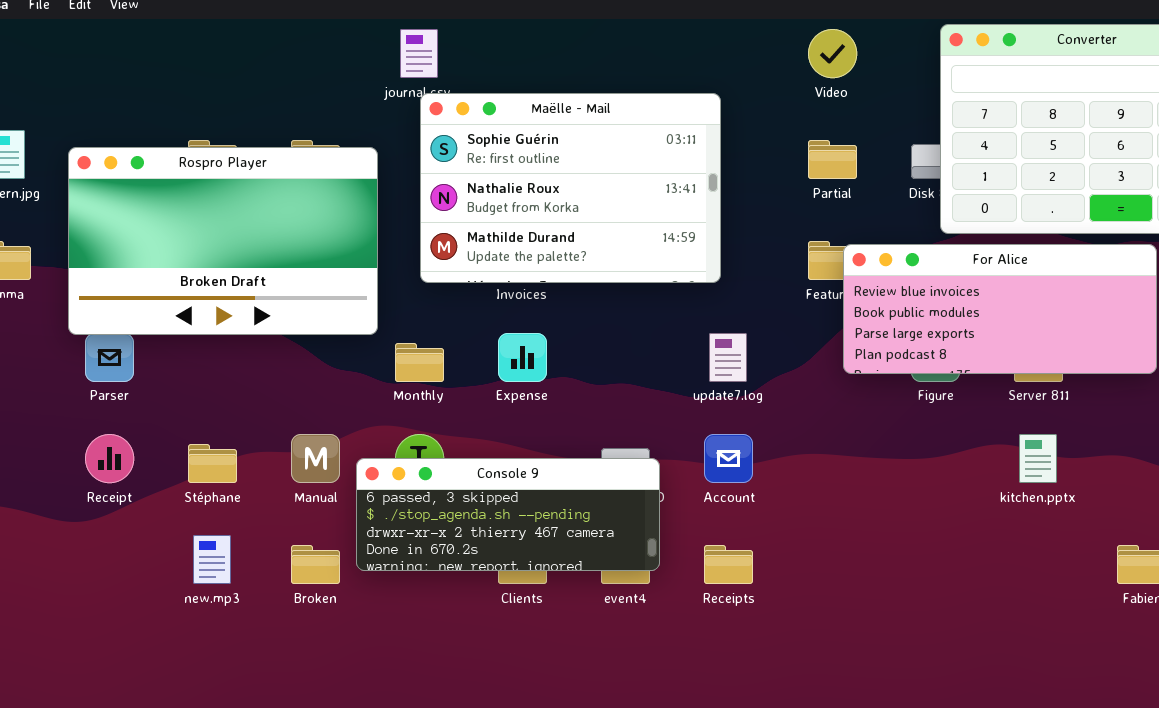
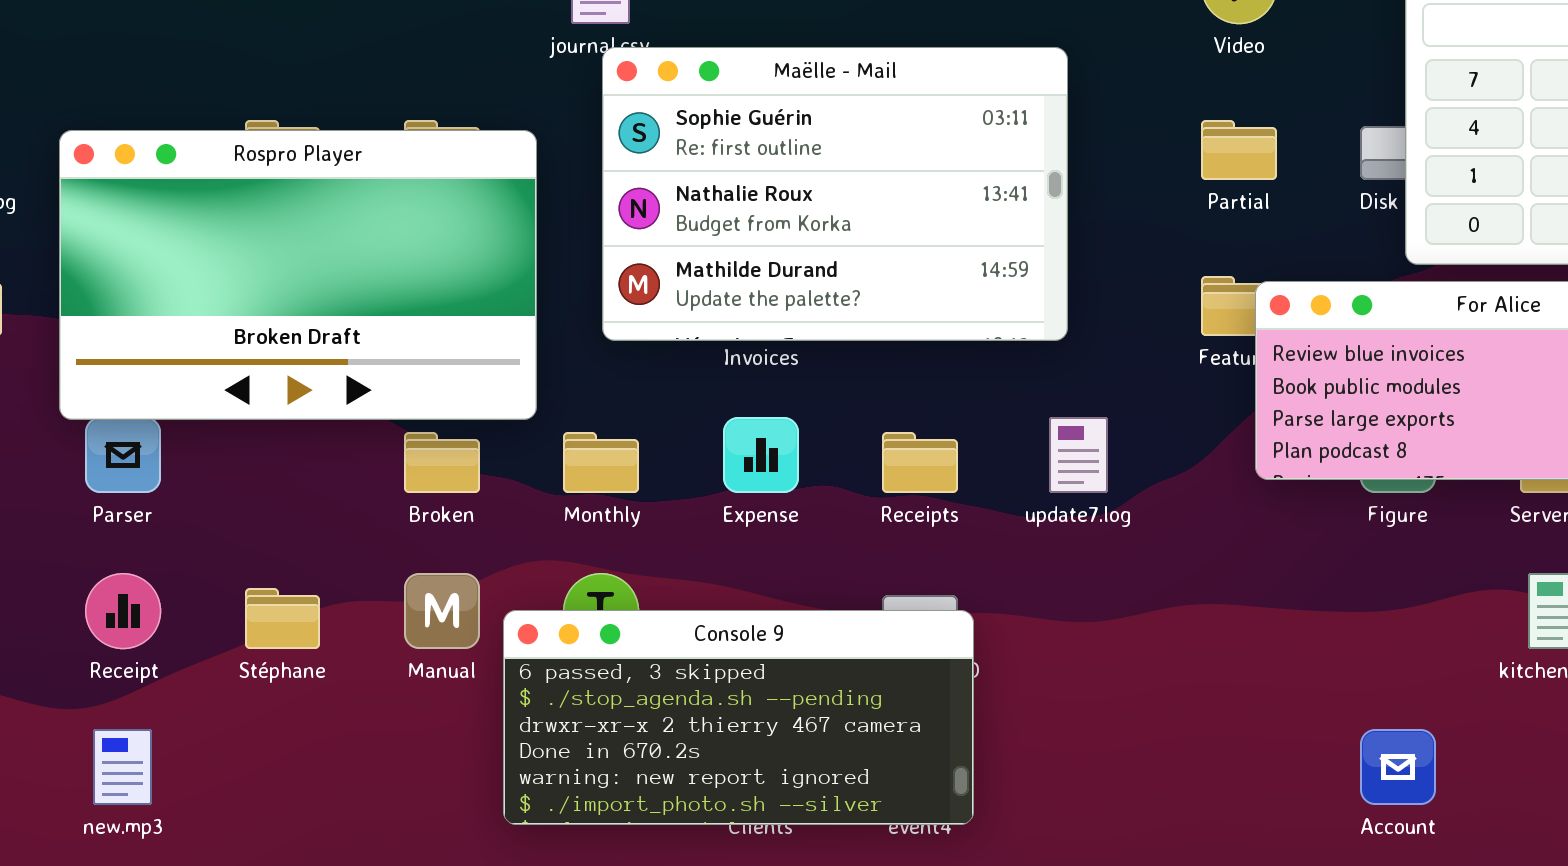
Account: [704,434,753,483] -> [1360,729,1436,805], moved
Console 9: [356,458,660,571] -> [503,610,974,825], resized
new.mp3: [193,535,231,584] -> [93,729,152,805], moved
Broken: [291,545,340,584] -> [404,432,480,493], moved
Receipts: [704,545,753,584] -> [882,432,958,493], moved

